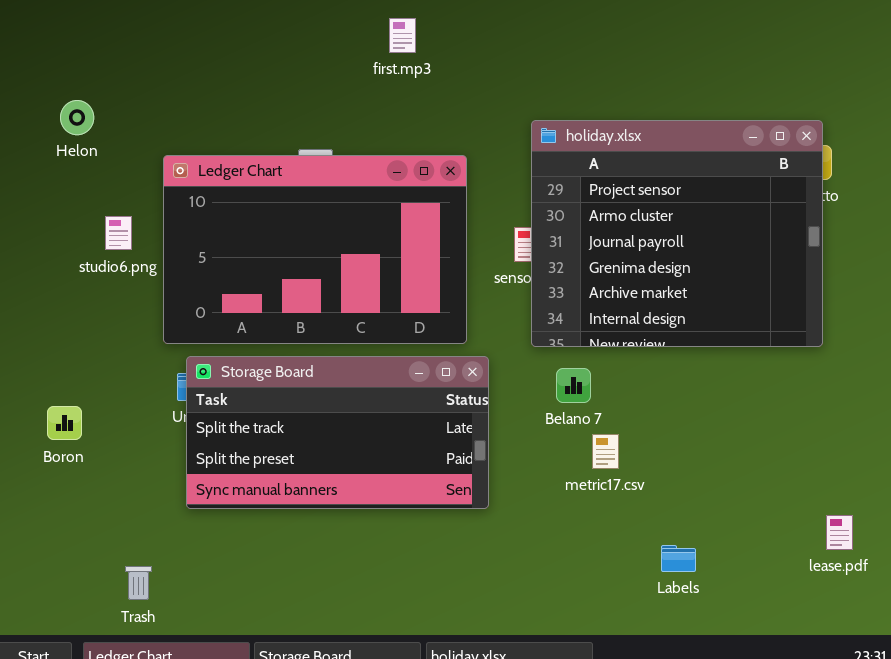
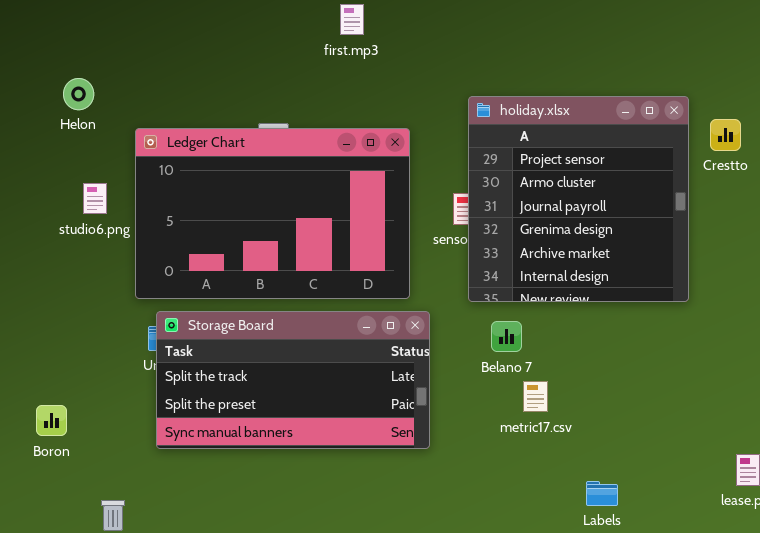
Helon: [60,100,94,135] -> [63,78,94,110], moved
holiday.xlsx: [531,120,823,347] -> [468,96,689,302], resized
Boron: [47,406,82,440] -> [36,405,67,436], moved

